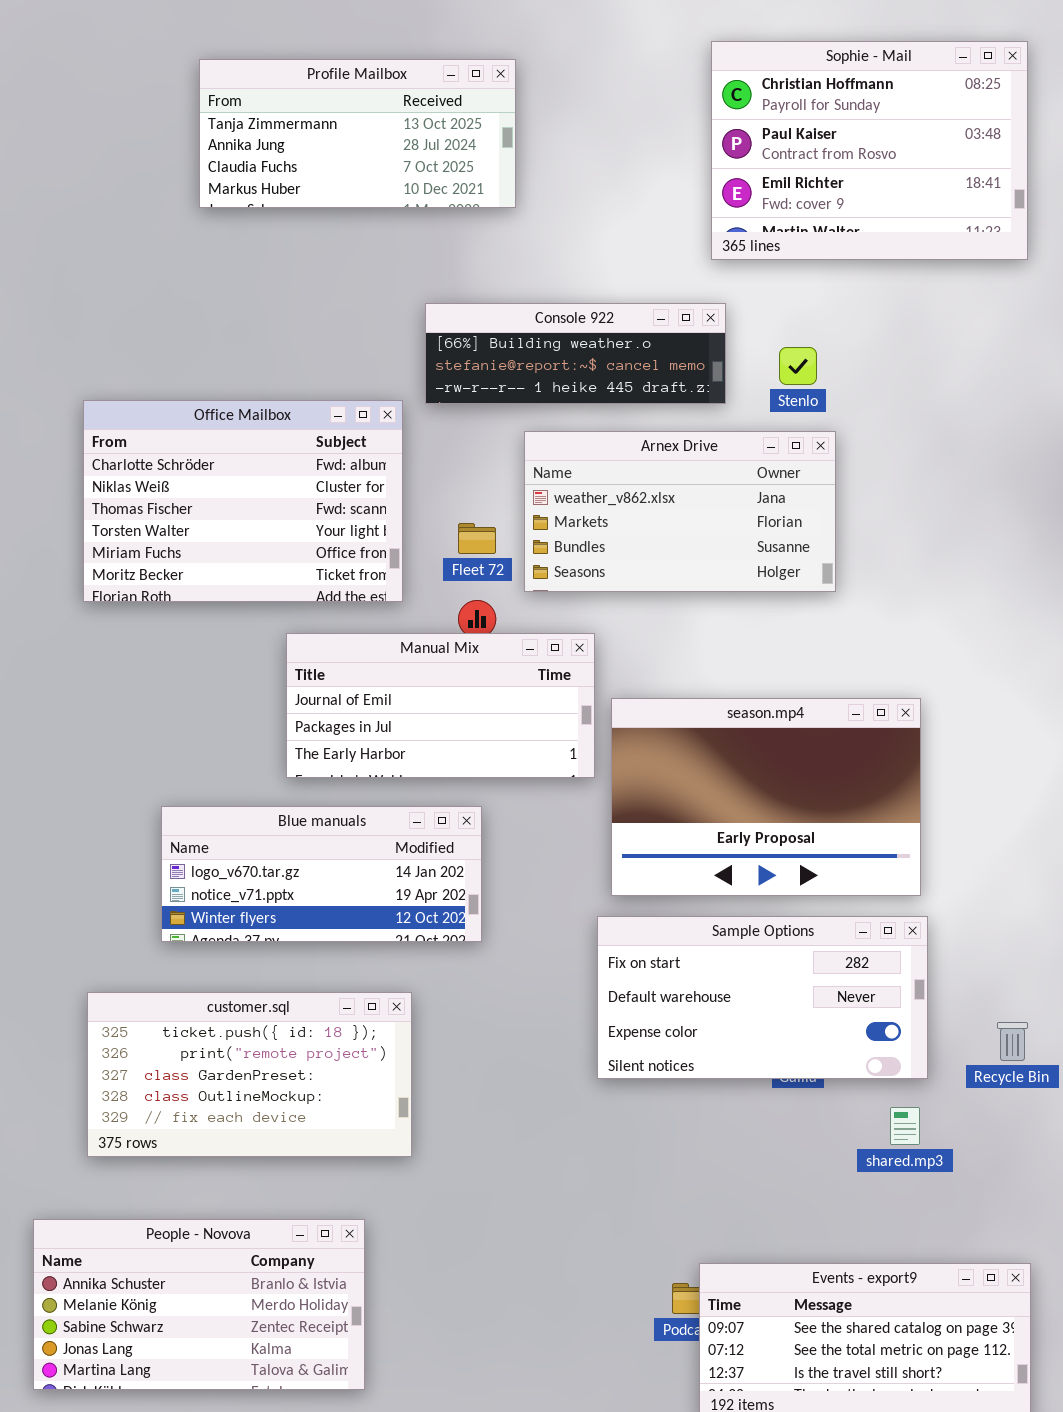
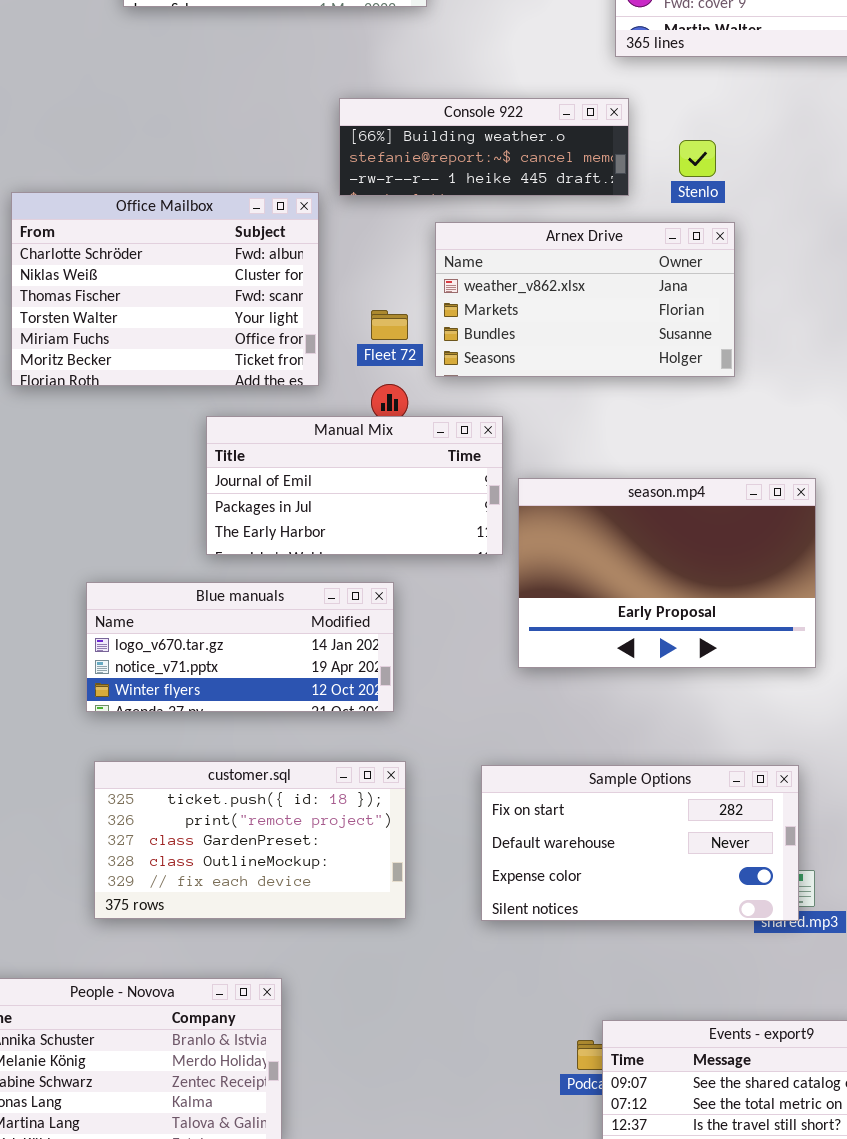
Sample Options: [597,916,928,1079] -> [481,765,799,921], moved
customer.sql: [87,992,412,1157] -> [94,761,406,919], moved

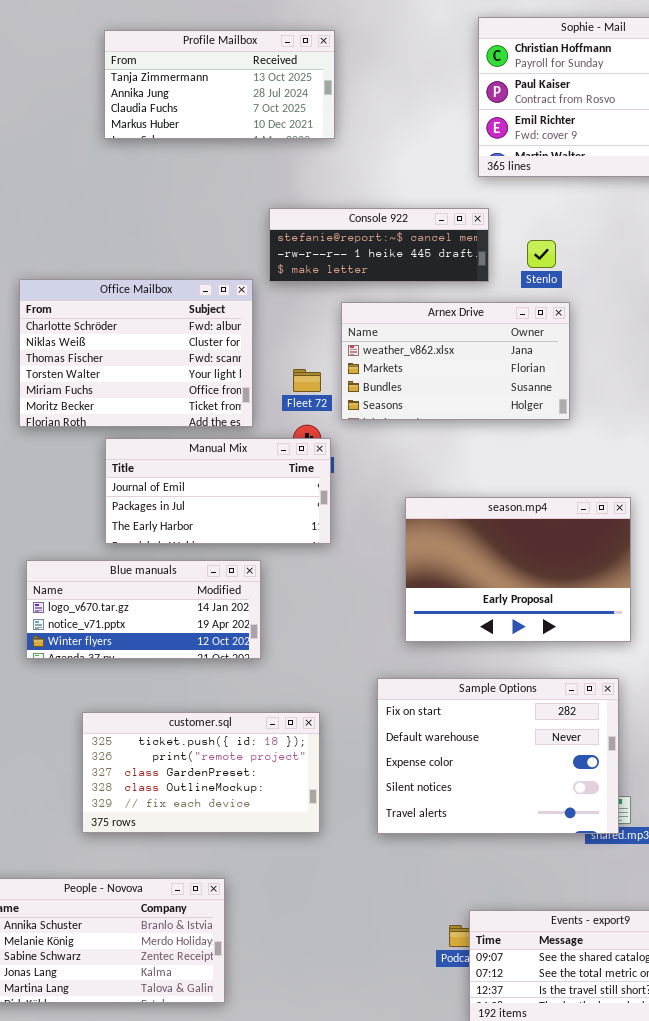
Console 922: [339,98,629,196] -> [269,208,489,282], scrolled down 1 row
Manual Mix: [206,416,503,555] -> [105,438,331,544], moved
Blue manuals: [86,582,394,712] -> [26,560,261,659], moved
Sample Options: [481,765,799,921] -> [377,678,619,834], resized

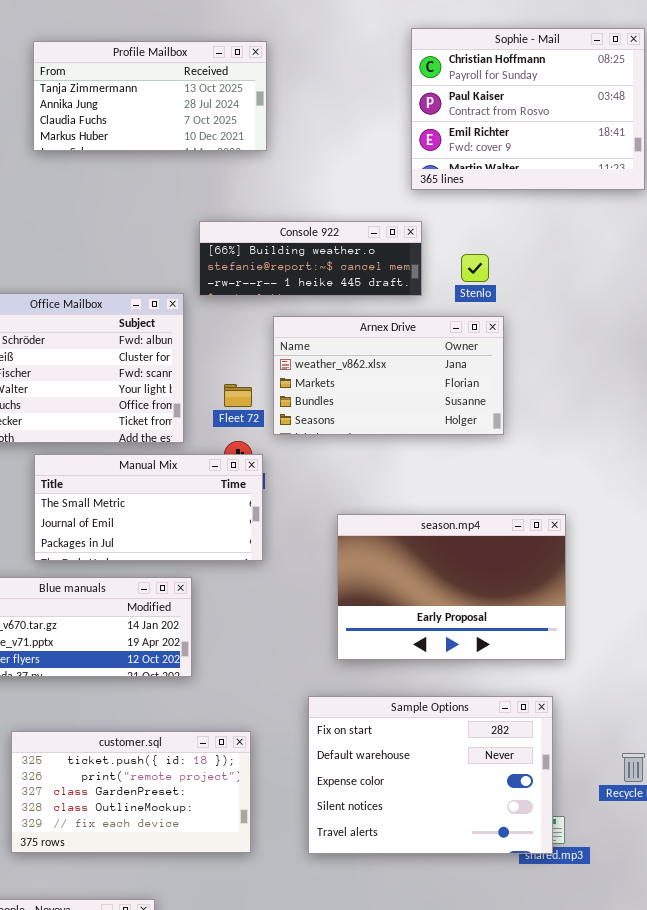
Console 922: [269,208,489,282] -> [199,221,422,296], scrolled up 1 row
Manual Mix: [105,438,331,544] -> [34,454,263,561], scrolled up 1 row

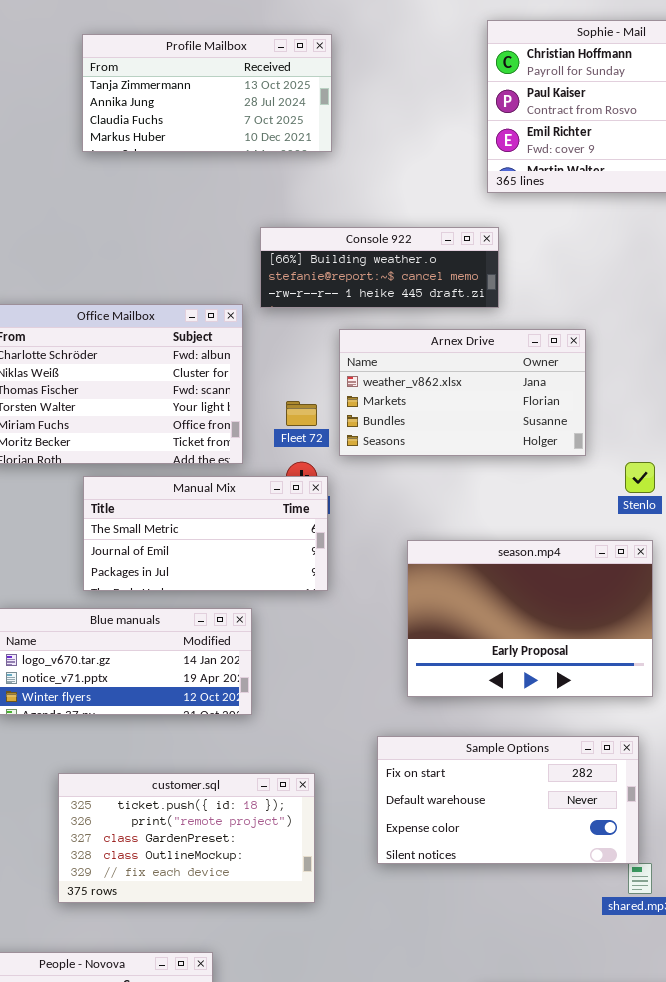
Stenlo: [461,254,489,282] -> [625,462,655,493], moved
Sample Options: [308,696,553,854] -> [377,736,639,864], resized

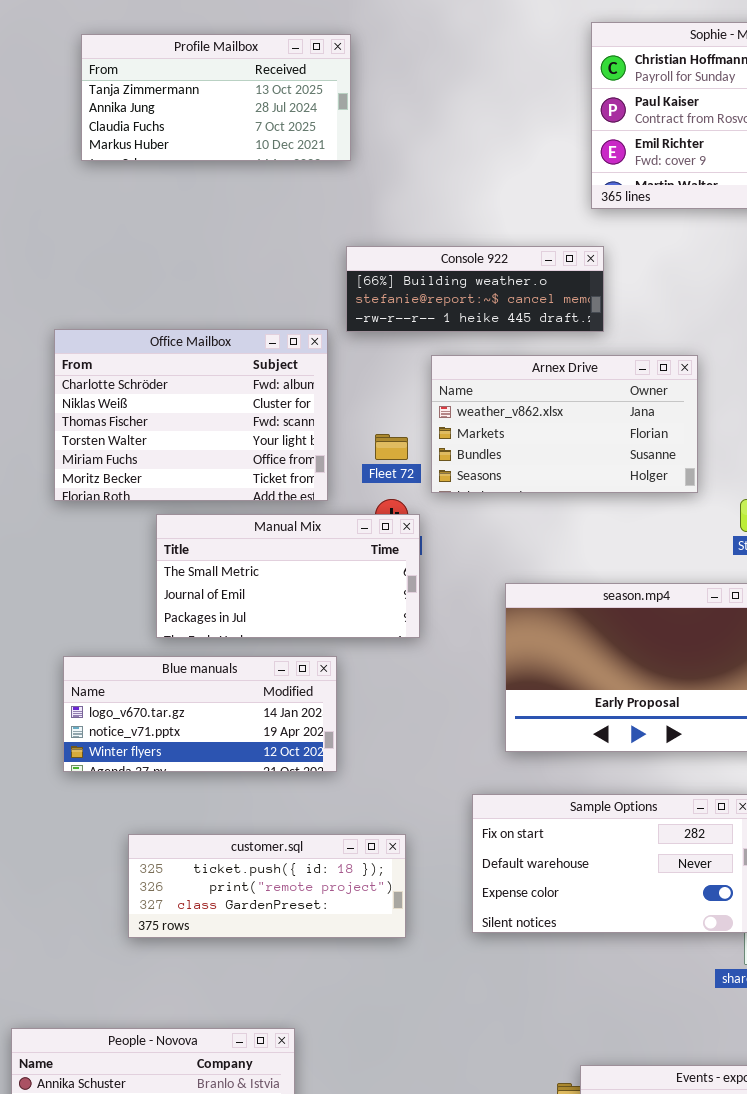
Profile Mailbox: [82,34,332,152] -> [81,34,351,161], moved
customer.sql: [58,773,315,903] -> [128,834,406,938], resized

